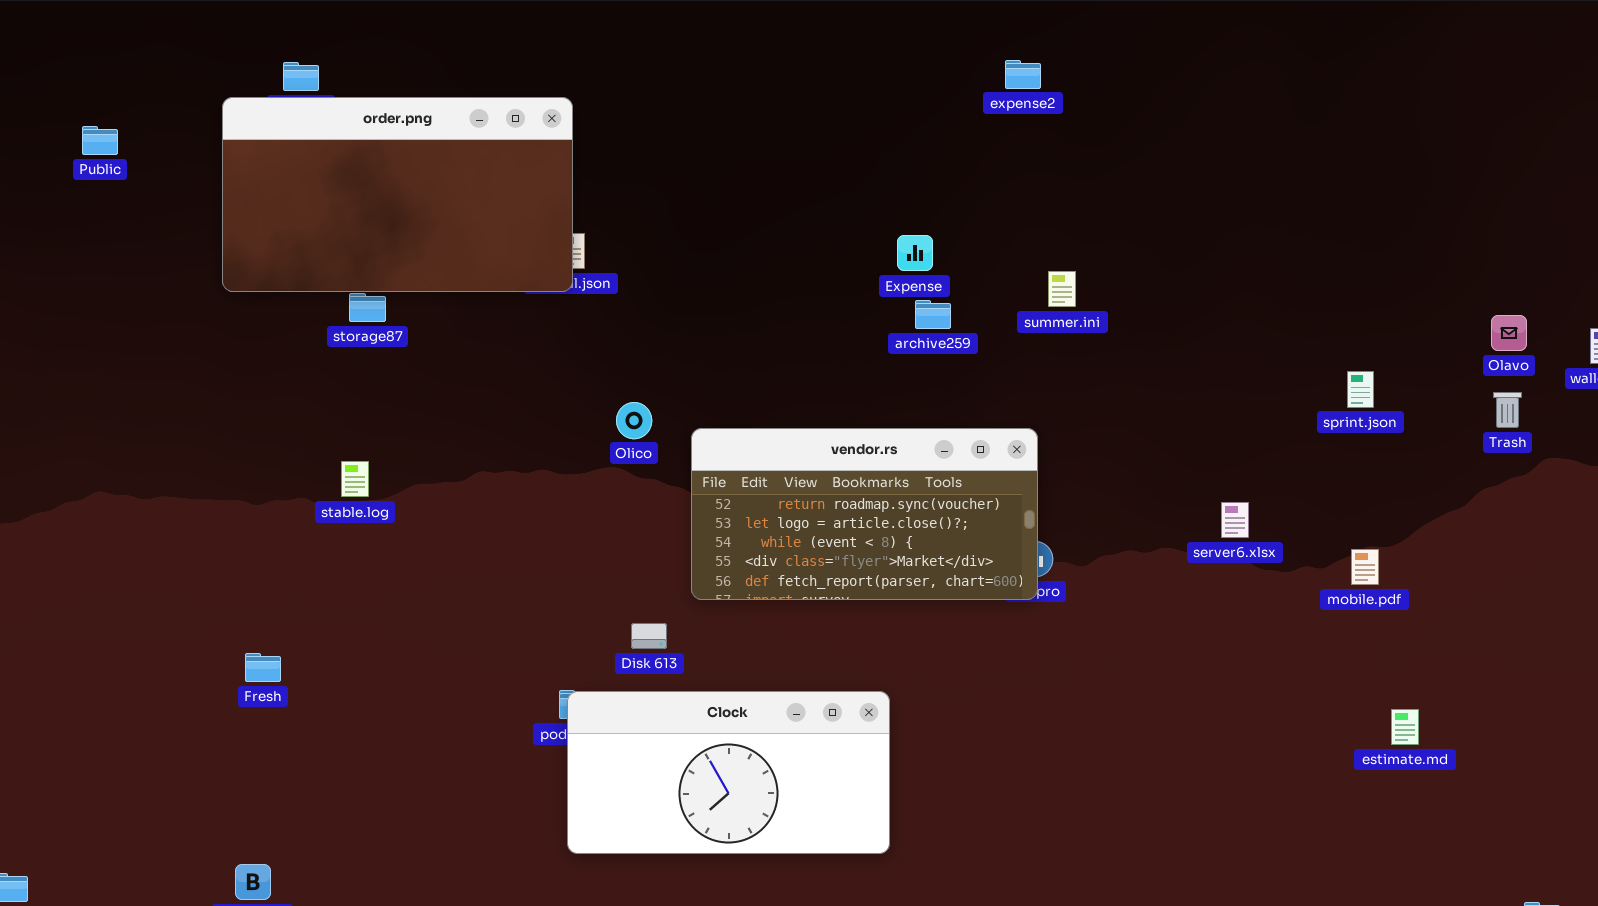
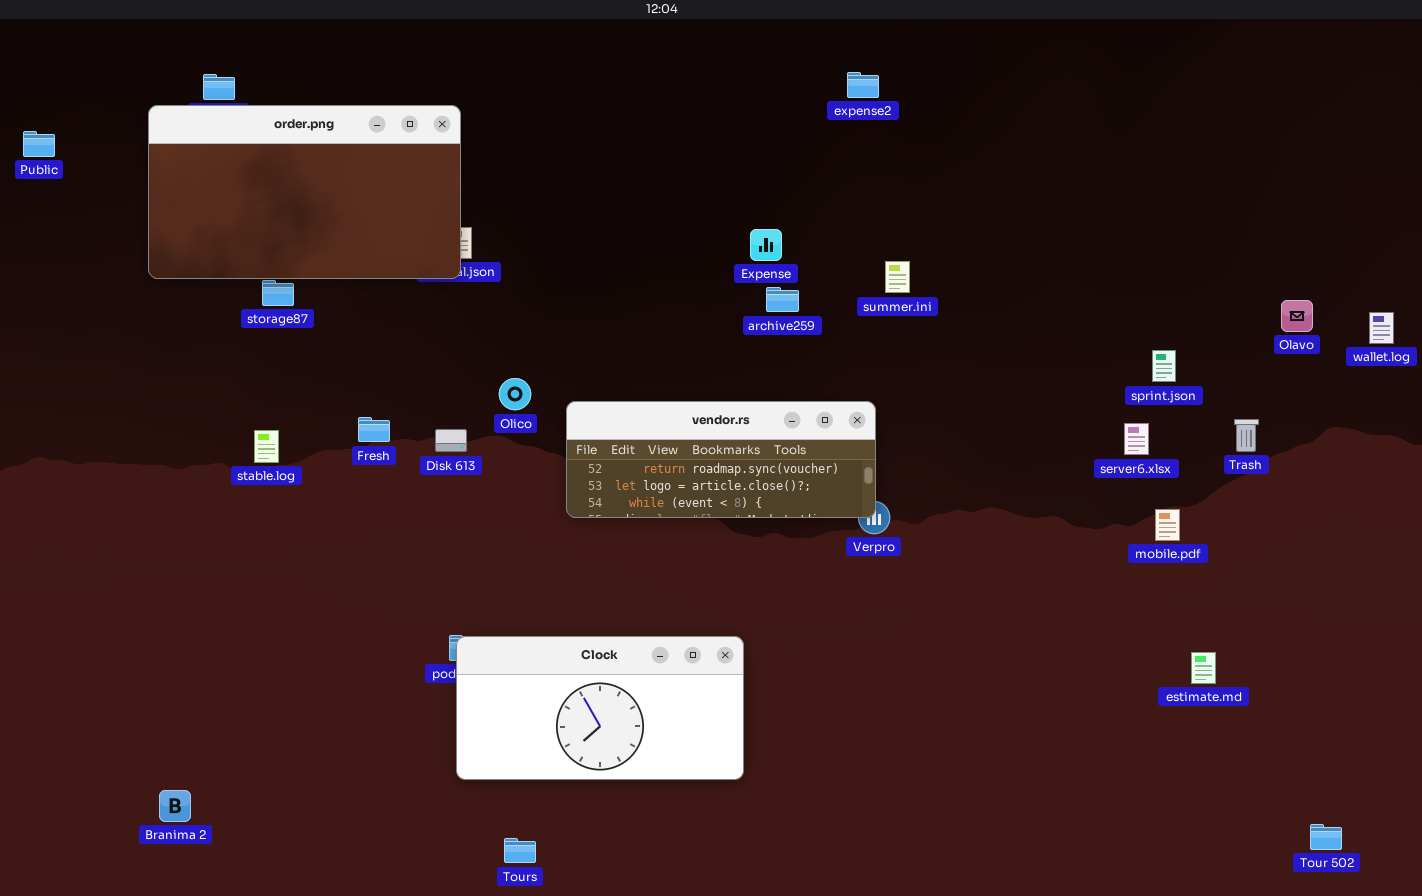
Trash: [1493,392,1522,428] -> [1234,419,1259,452], moved
vendor.rs: [691,428,1038,600] -> [566,401,876,518], resized
server6.xlsx: [1221,502,1249,538] -> [1124,423,1149,455], moved
Disk 613: [631,623,667,649] -> [435,429,467,452], moved
Fresh: [245,653,281,682] -> [358,417,390,442], moved

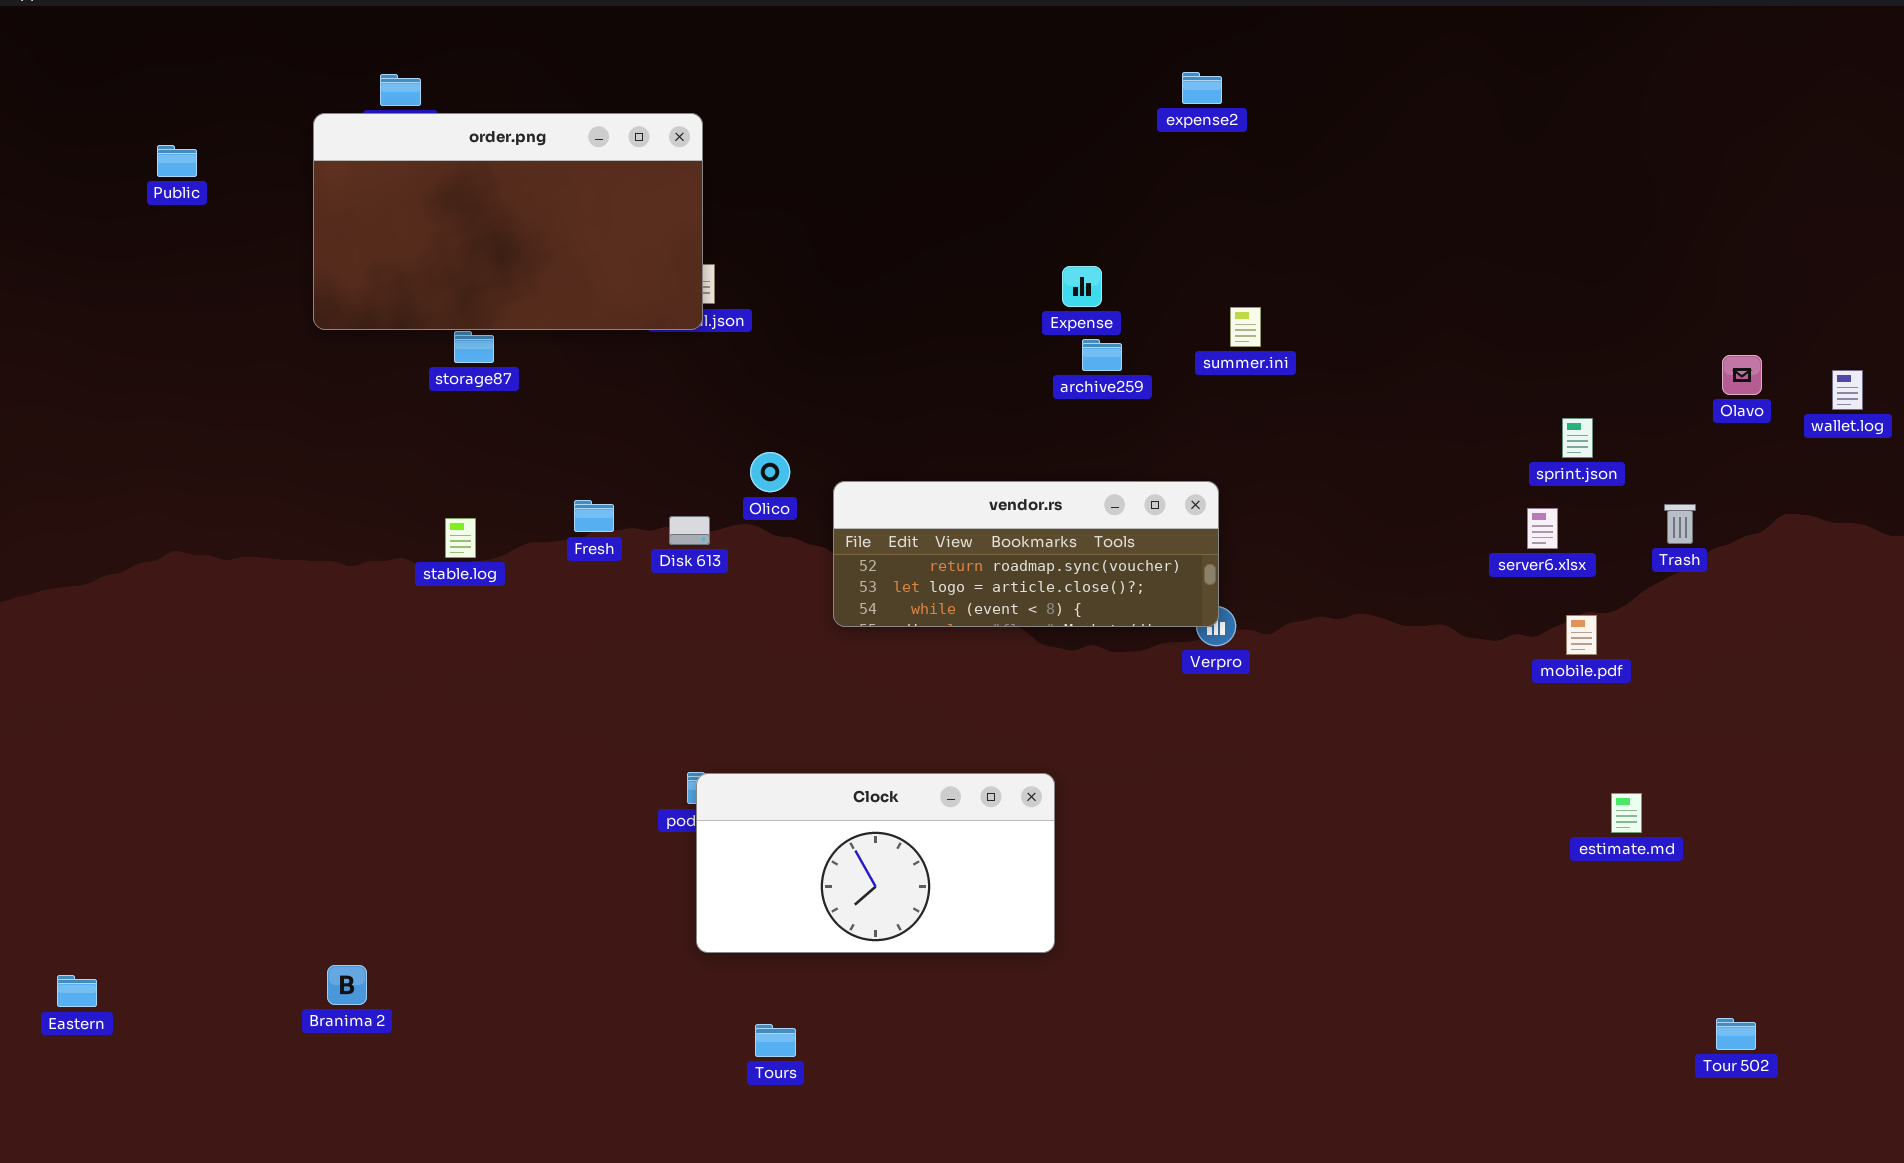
Tour 502: [1310,824,1342,850] -> [1716,1018,1756,1050], moved

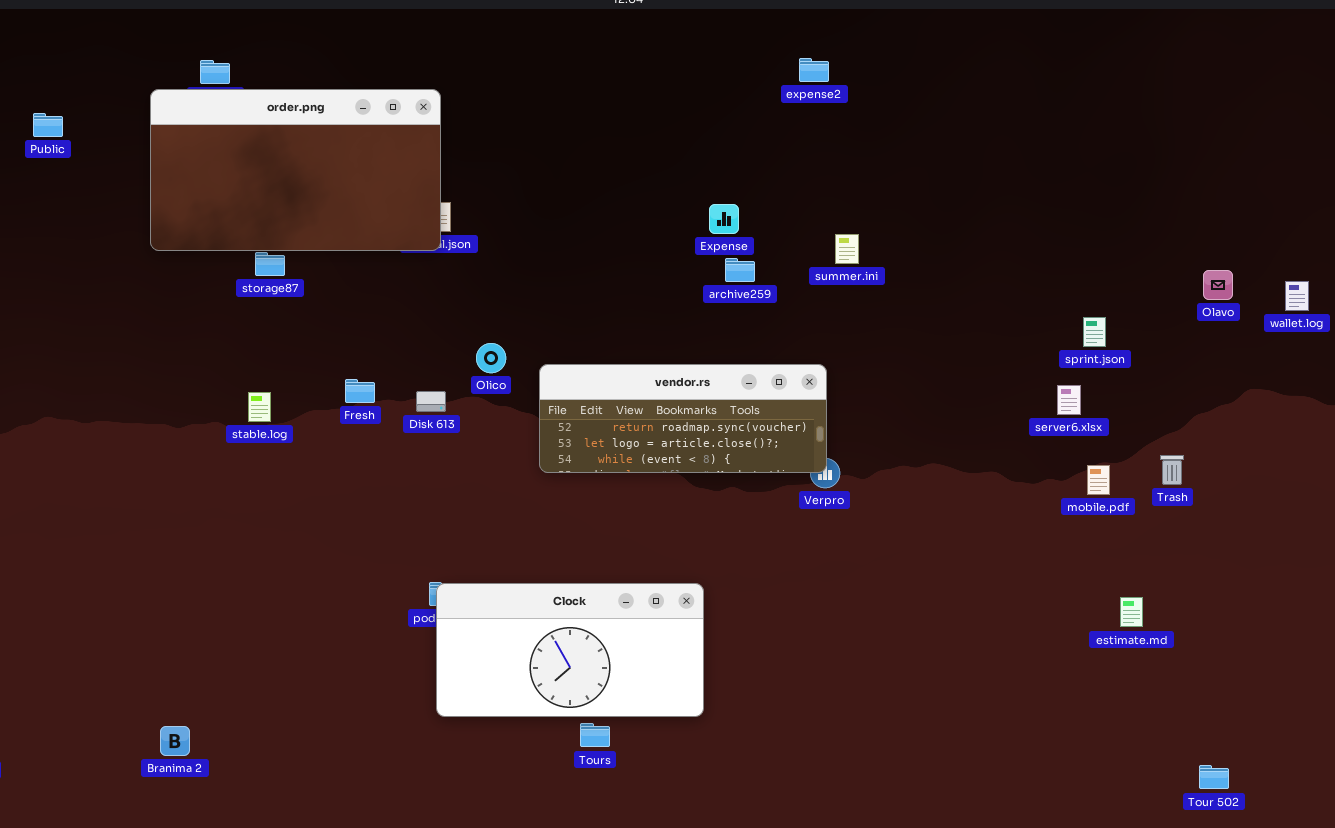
Trash: [1664,504,1696,544] -> [1160,455,1184,485], moved
Tours: [755,1024,796,1057] -> [580,723,610,747], moved

